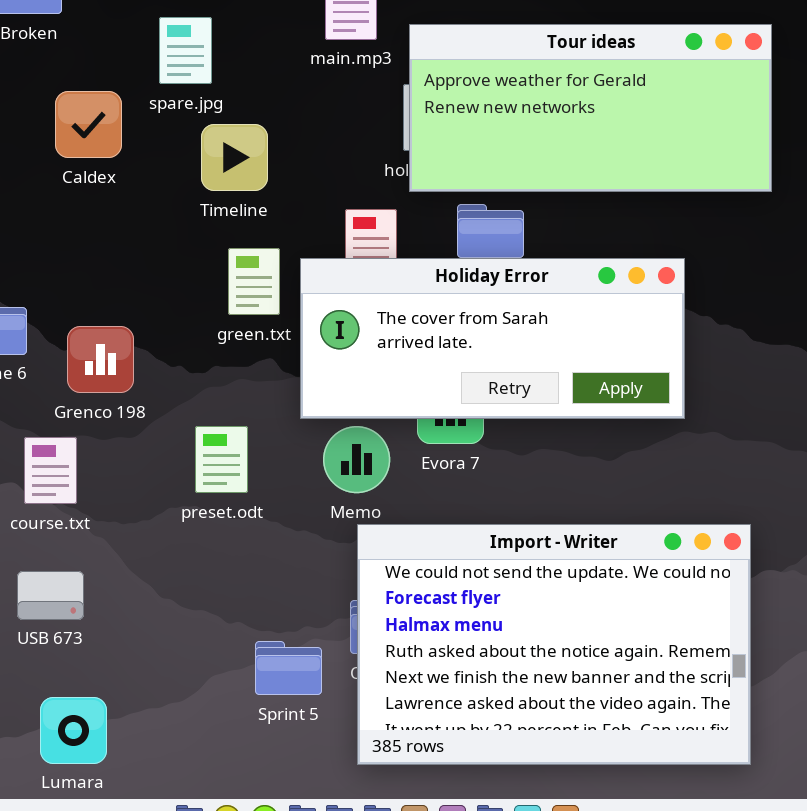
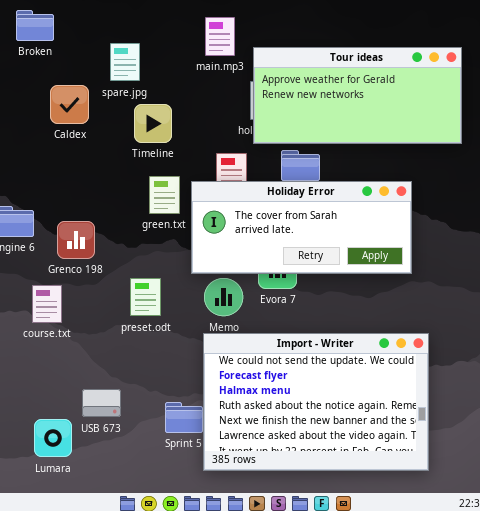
Import - Writer: [357,524,751,765] -> [203,333,429,471], moved
USB 673: [17,571,84,620] -> [82,389,121,417], moved
Lumara: [40,697,107,764] -> [34,419,72,457], moved

